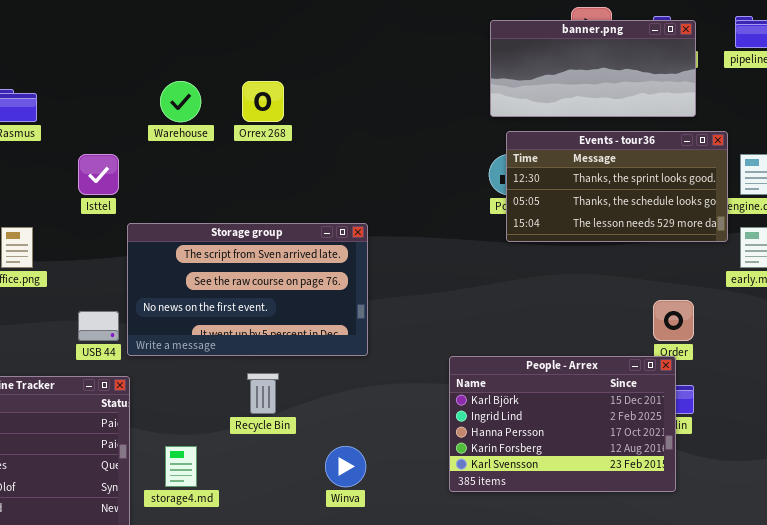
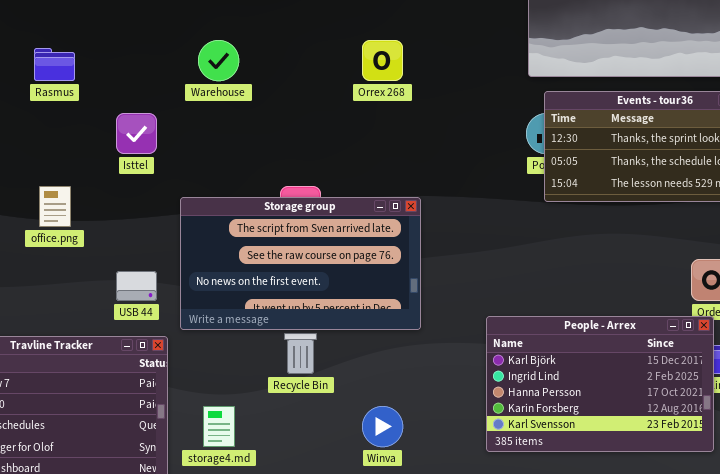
Orrex 268: [242,81,284,122] -> [362,40,403,81], moved
Storage group: [127,223,368,356] -> [180,197,421,330], moved

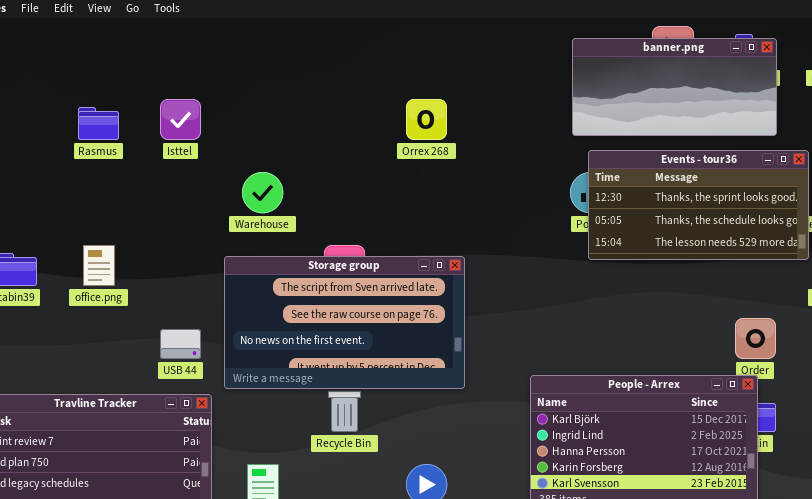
Warehouse: [198,40,239,81] -> [242,172,283,213], moved
Isttel: [116,113,157,154] -> [160,99,201,140], moved

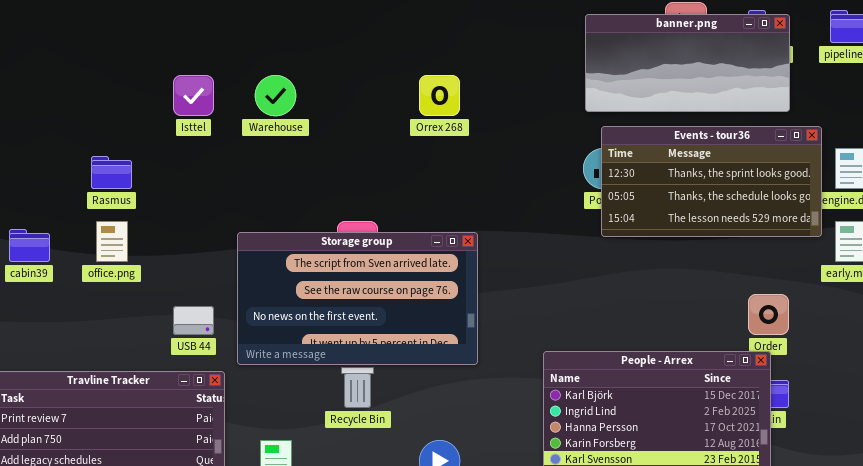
Rasmus: [78,107,119,140] -> [91,156,132,189], moved
Warehouse: [242,172,283,213] -> [255,75,296,116], moved

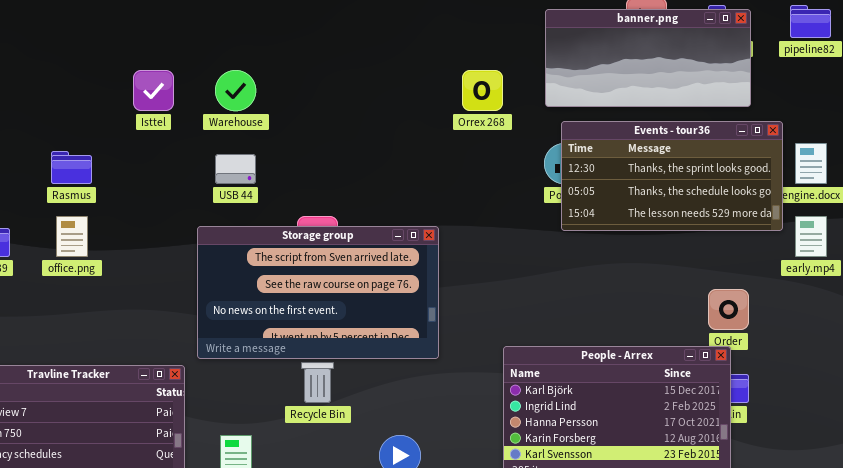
Orrex 268: [419,75,460,116] -> [462,70,503,111], moved
USB 44: [173,306,214,335] -> [215,154,256,184], moved

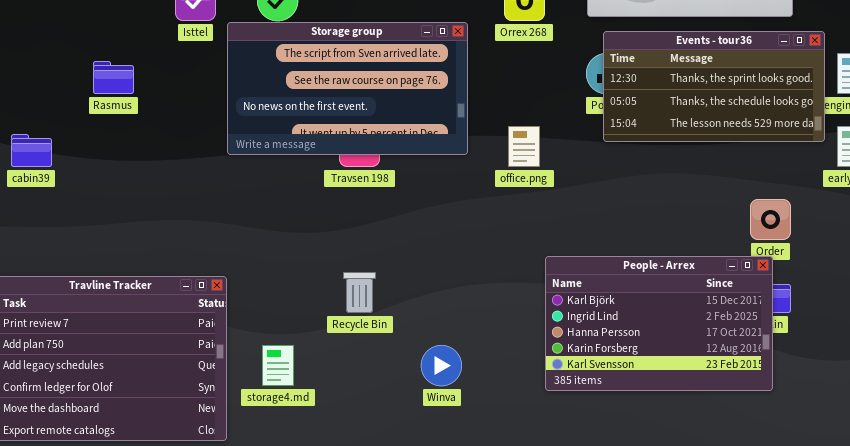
office.png: [56,216,88,257] -> [508,126,540,167], moved
Storage group: [197,226,439,359] -> [227,22,468,155], moved

